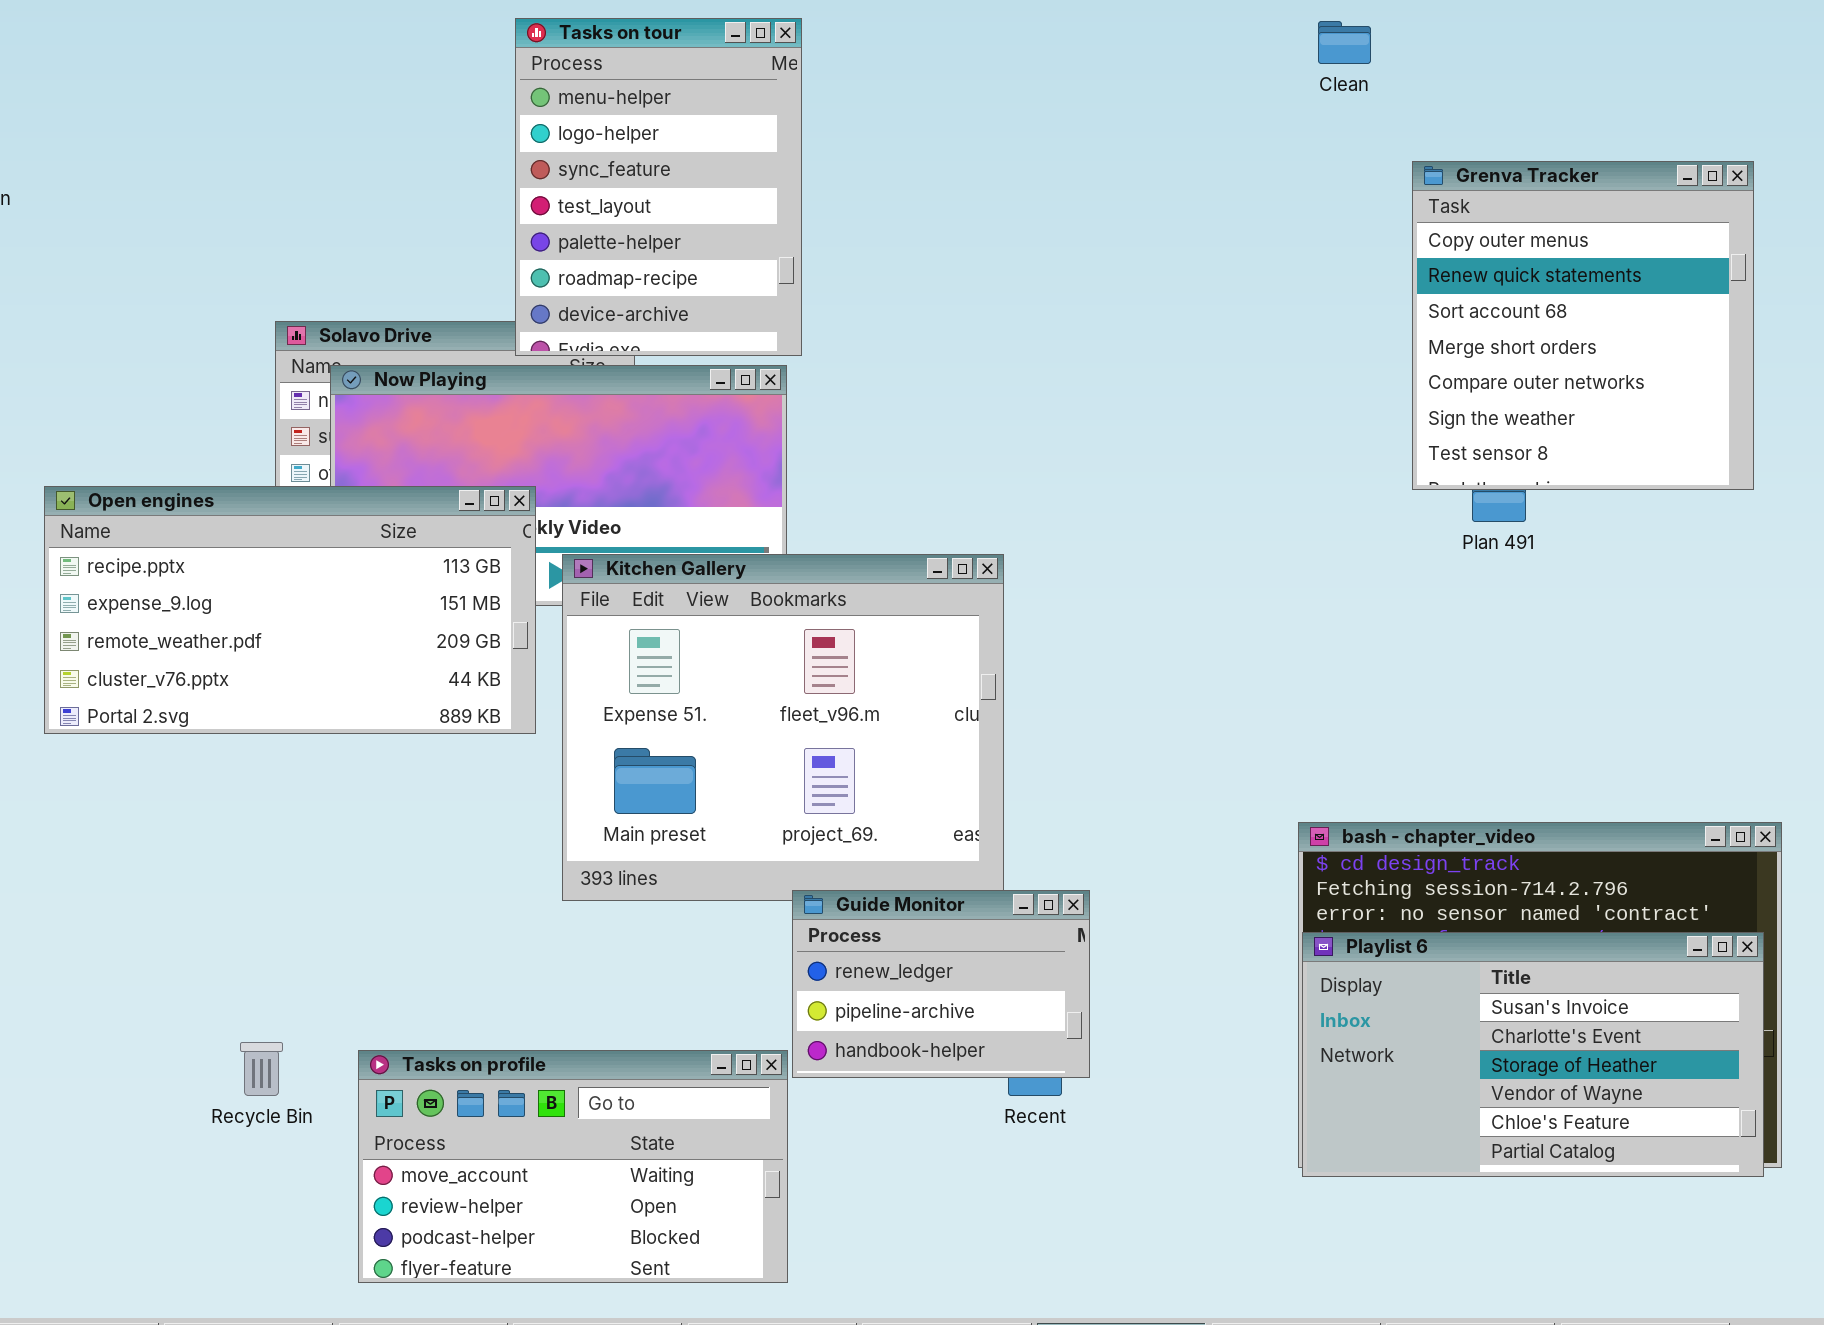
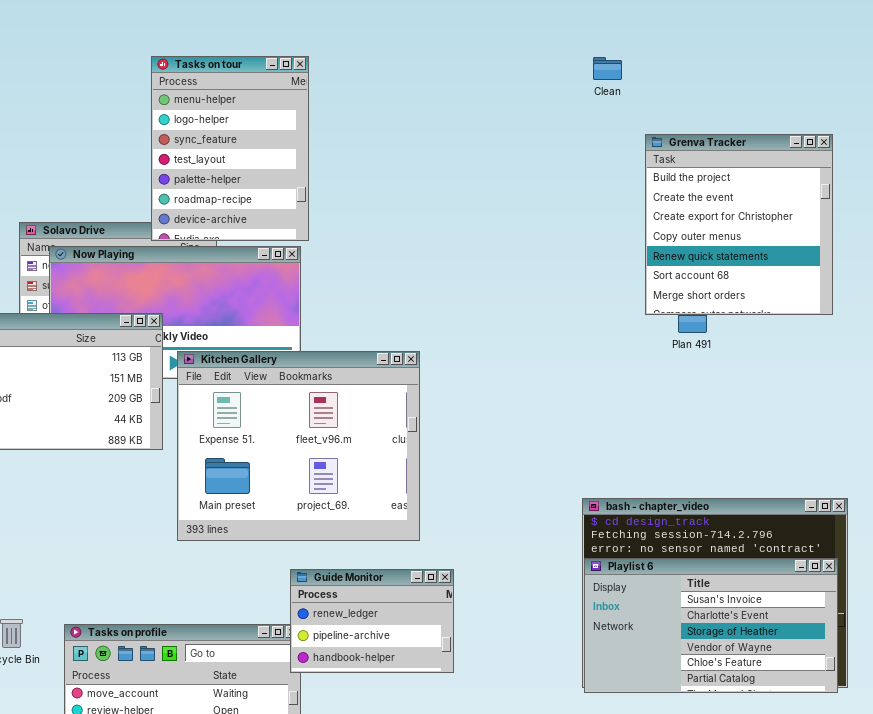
Grenva Tracker: [1412,161,1754,490] -> [645,134,833,315], scrolled up 3 rows
Guide Monitor: [792,890,1090,1078] -> [290,569,454,673], moved

